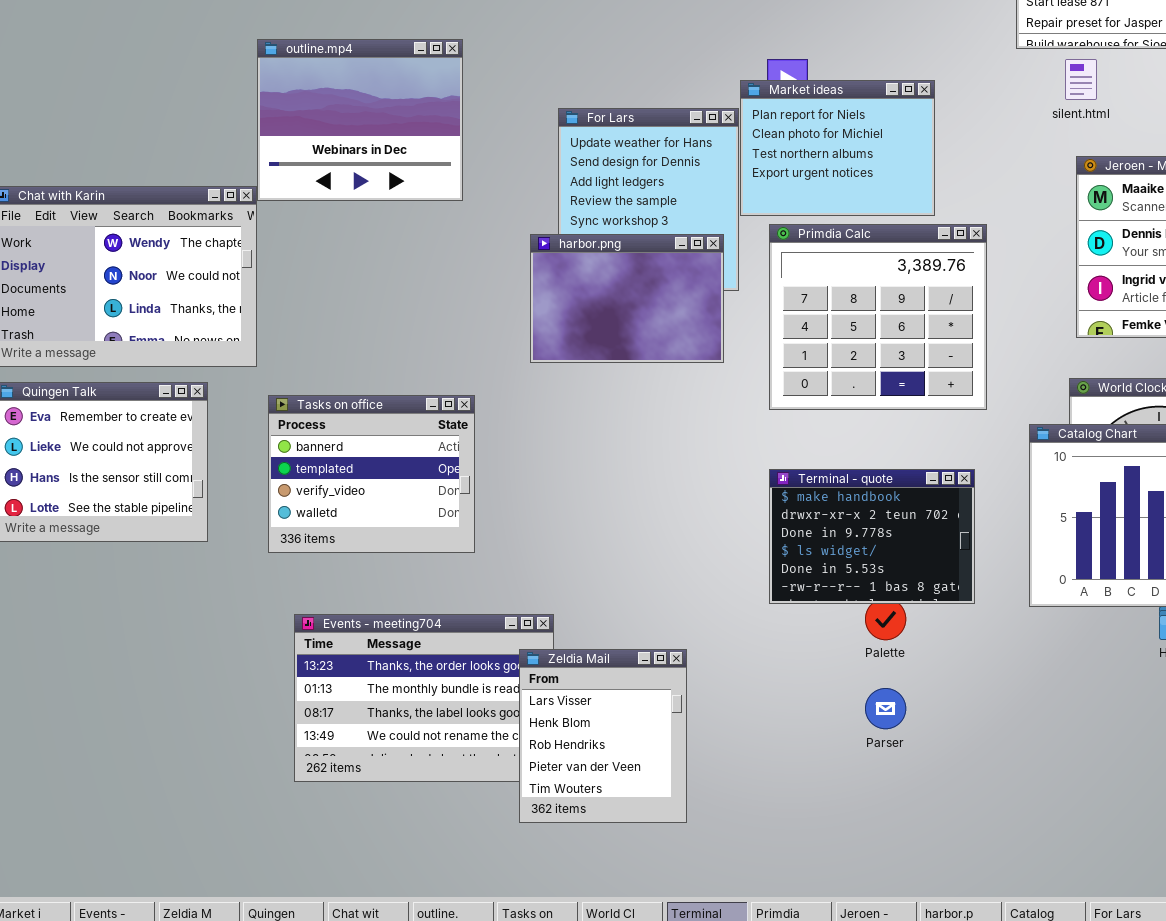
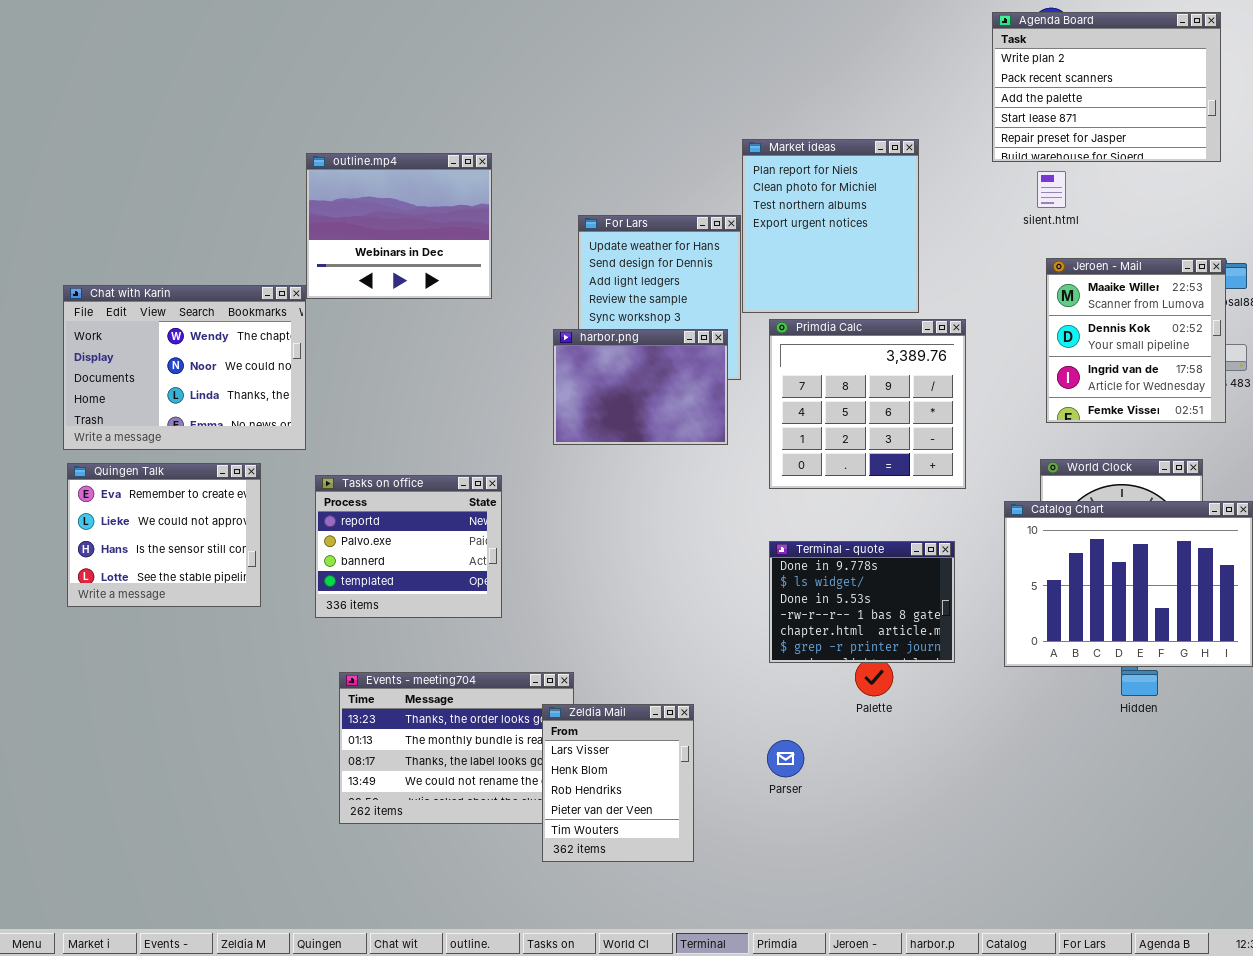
Market ideas: [740,80,935,216] -> [742,139,919,313], resized
Tasks on office: [268,395,475,553] -> [315,475,502,618], scrolled up 2 rows
Terminal - quote: [769,469,975,604] -> [769,541,955,663], scrolled down 2 rows
Parser: [865,688,906,729] -> [767,740,804,777], moved

